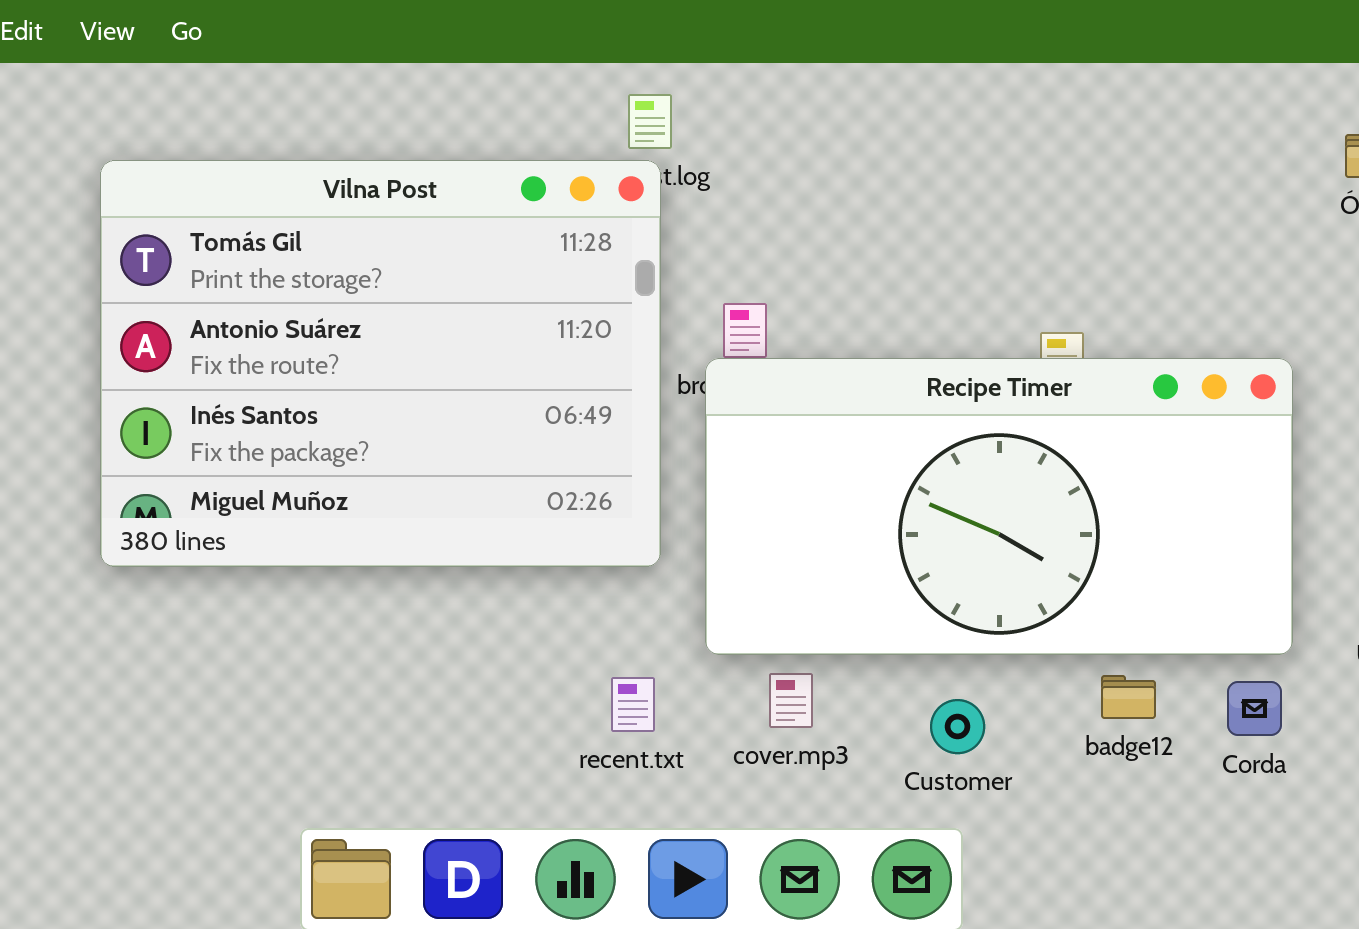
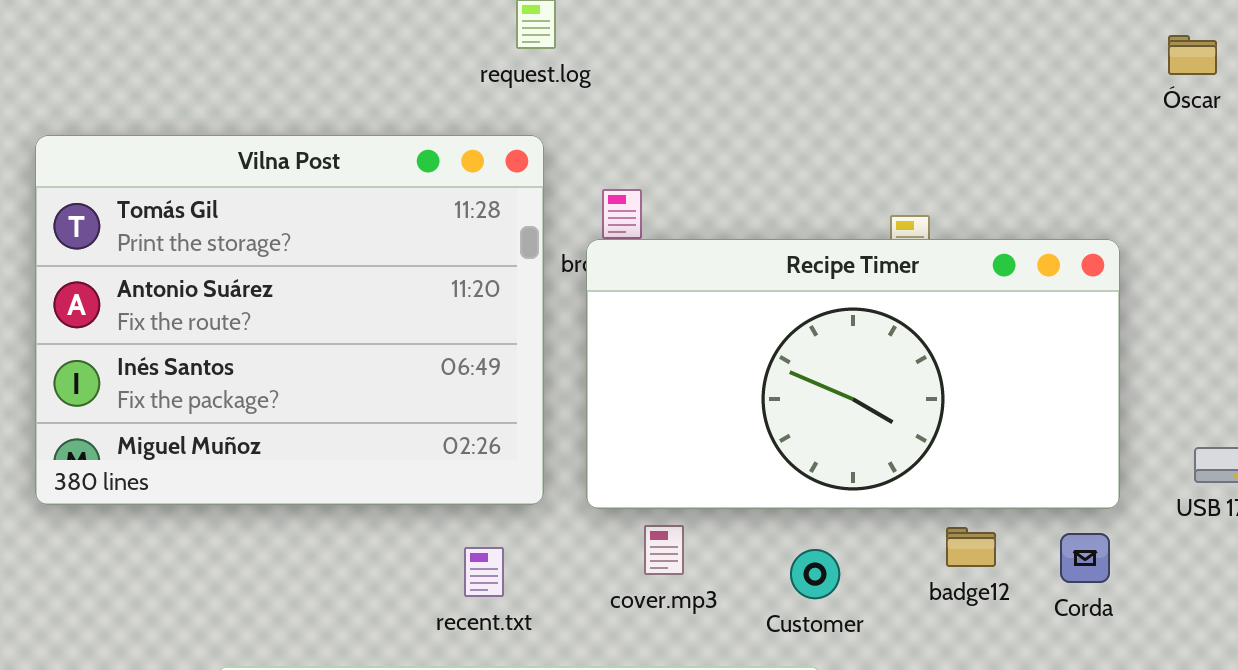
Vilna Post: [100,160,661,567] -> [35,135,544,505], moved
recent.txt: [611,677,655,732] -> [464,547,504,597], moved

